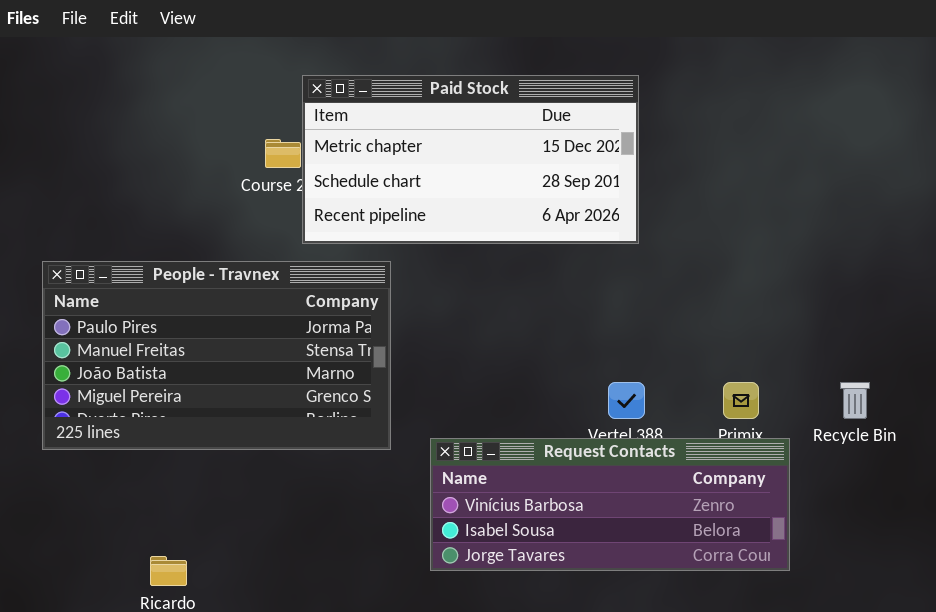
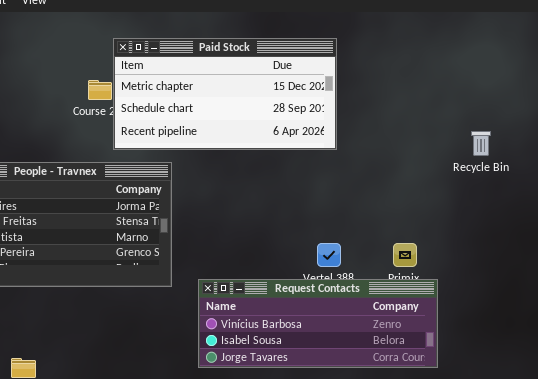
Recycle Bin: [840,382,870,419] -> [471,131,491,156], moved

